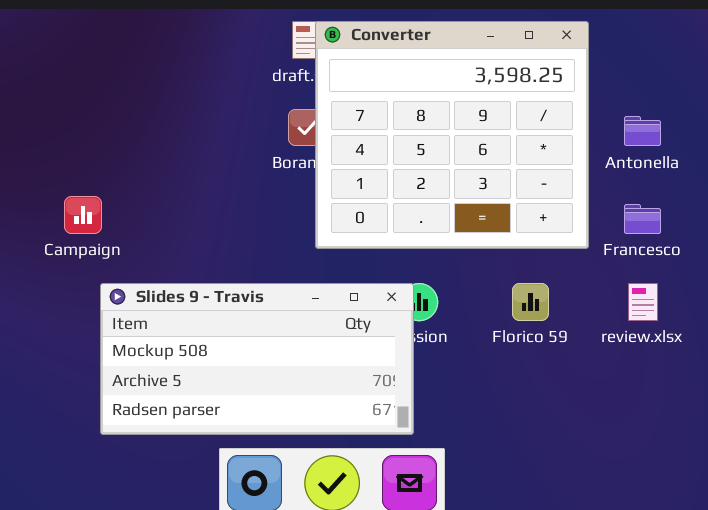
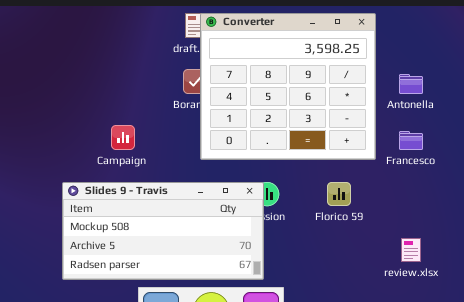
Campaign: [64,196,102,234] -> [111,125,135,150], moved
review.xlsx: [628,283,658,321] -> [401,238,421,262], moved

